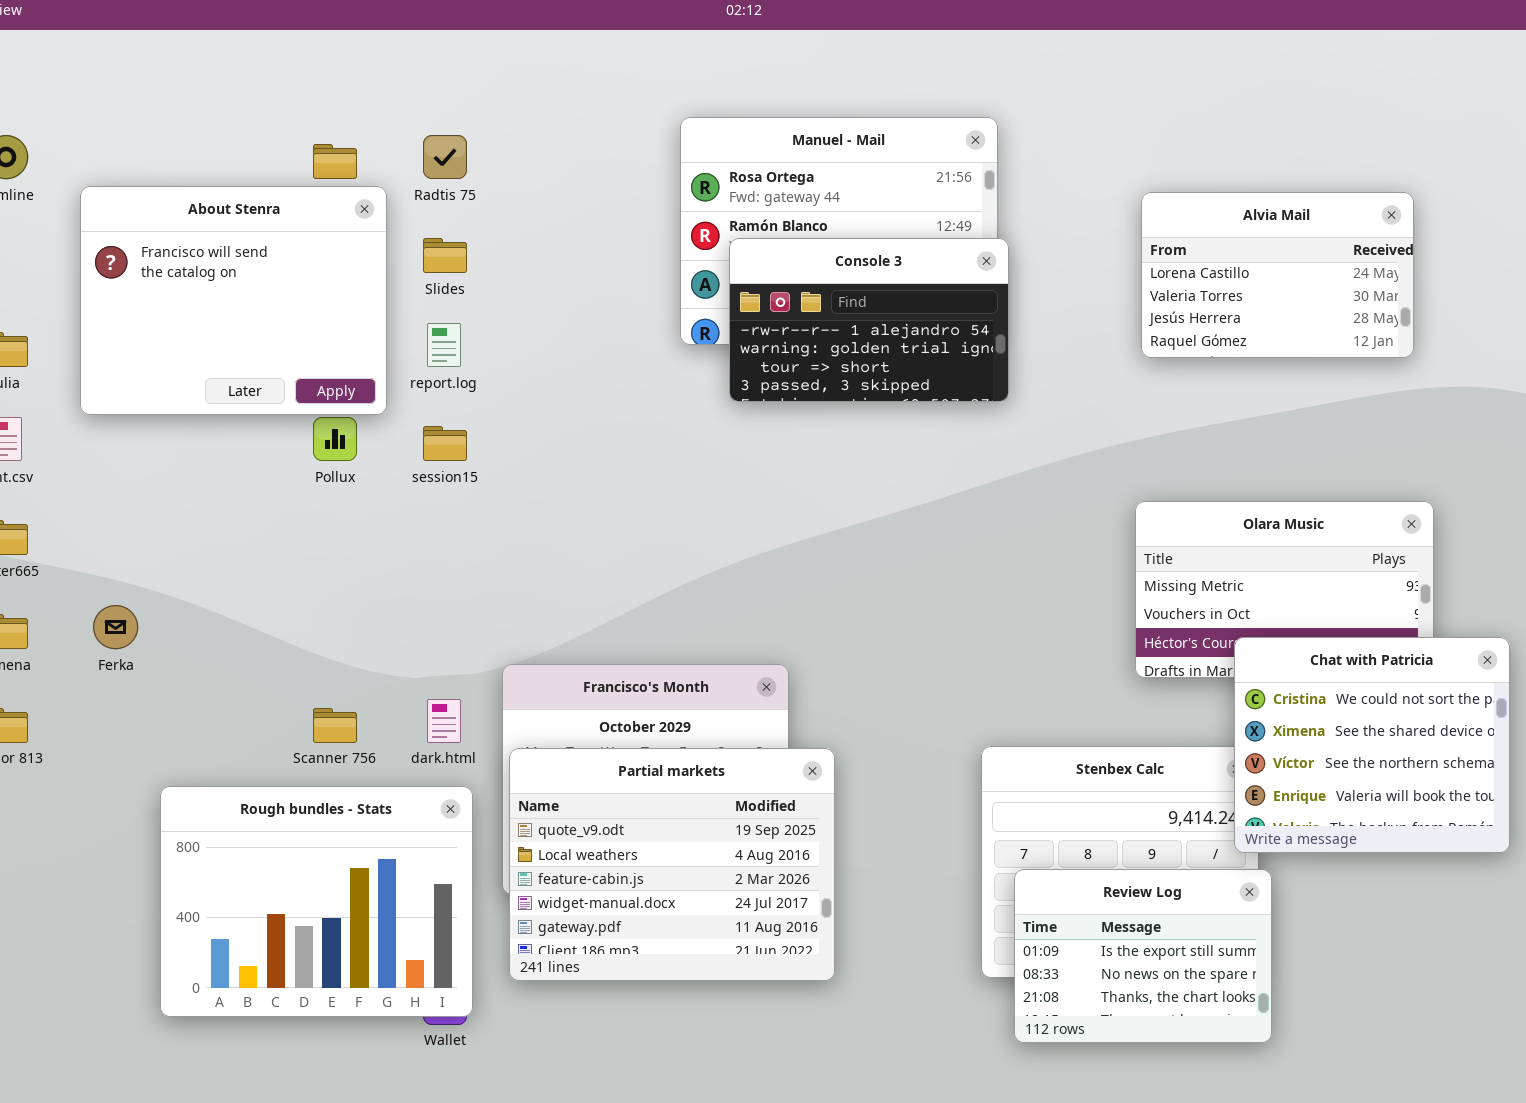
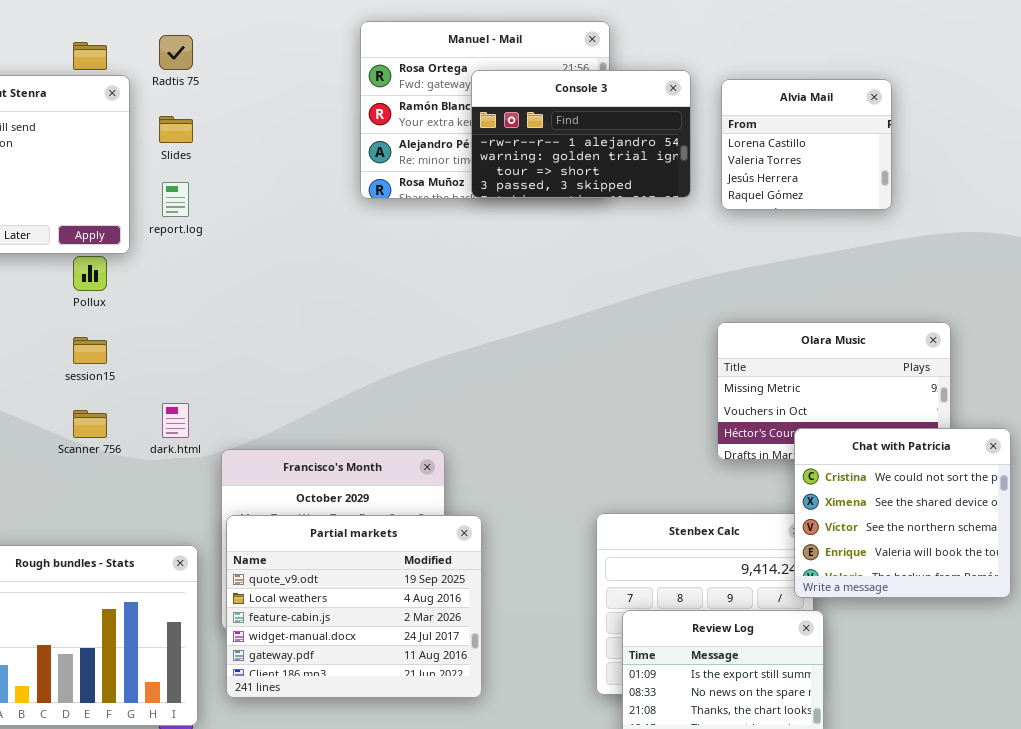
Alvia Mail: [1141,192,1414,358] -> [721,79,892,210], resized
Console 3: [729,238,1009,402] -> [471,70,691,198], moved
session15: [423,426,467,461] -> [73,337,107,364], moved
dark.html: [427,699,461,743] -> [162,403,189,438], moved
Scanner 756: [313,708,357,743] -> [73,410,107,438], moved

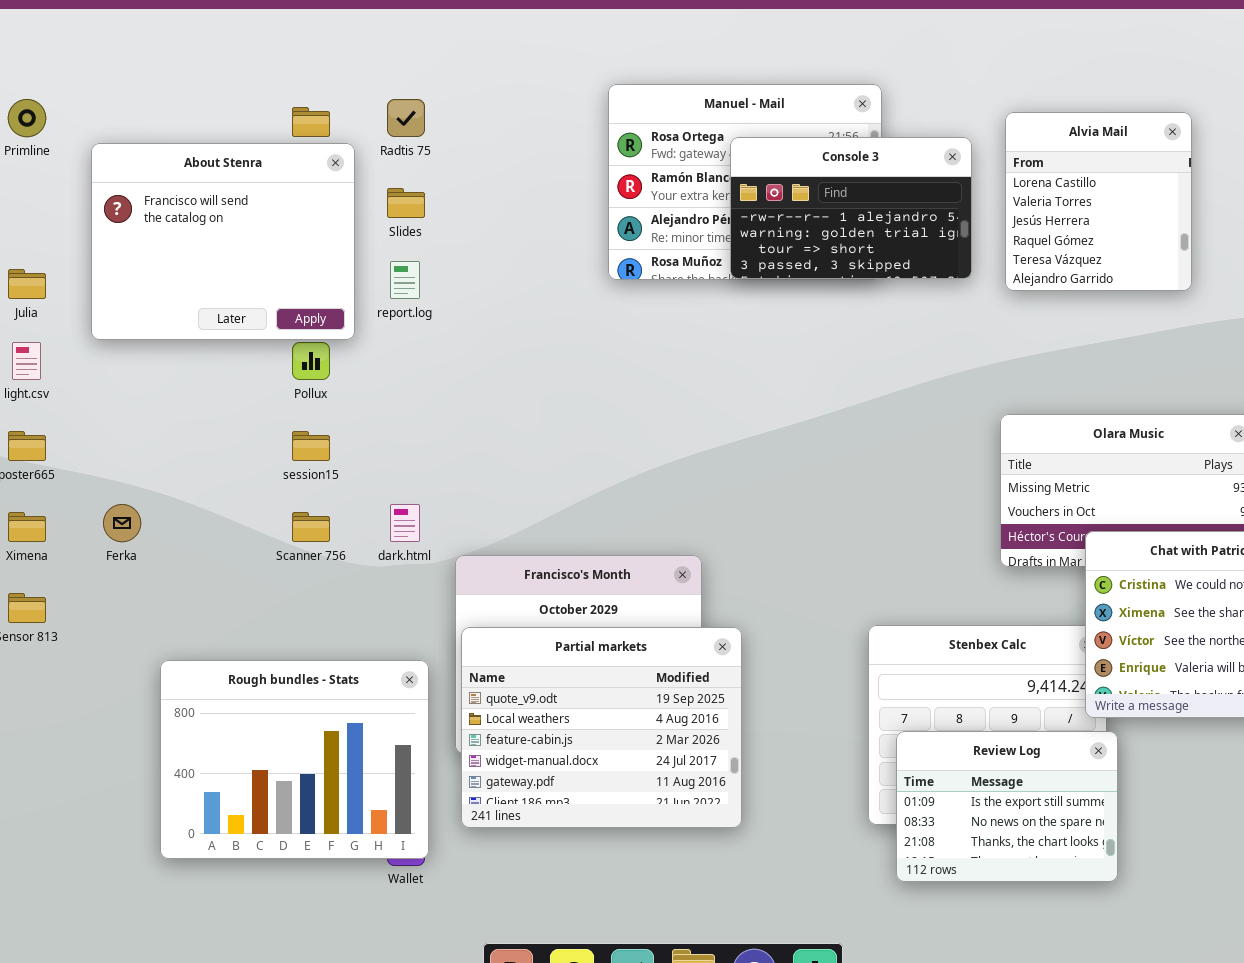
Alvia Mail: [721,79,892,210] -> [1005,112,1192,291], resized

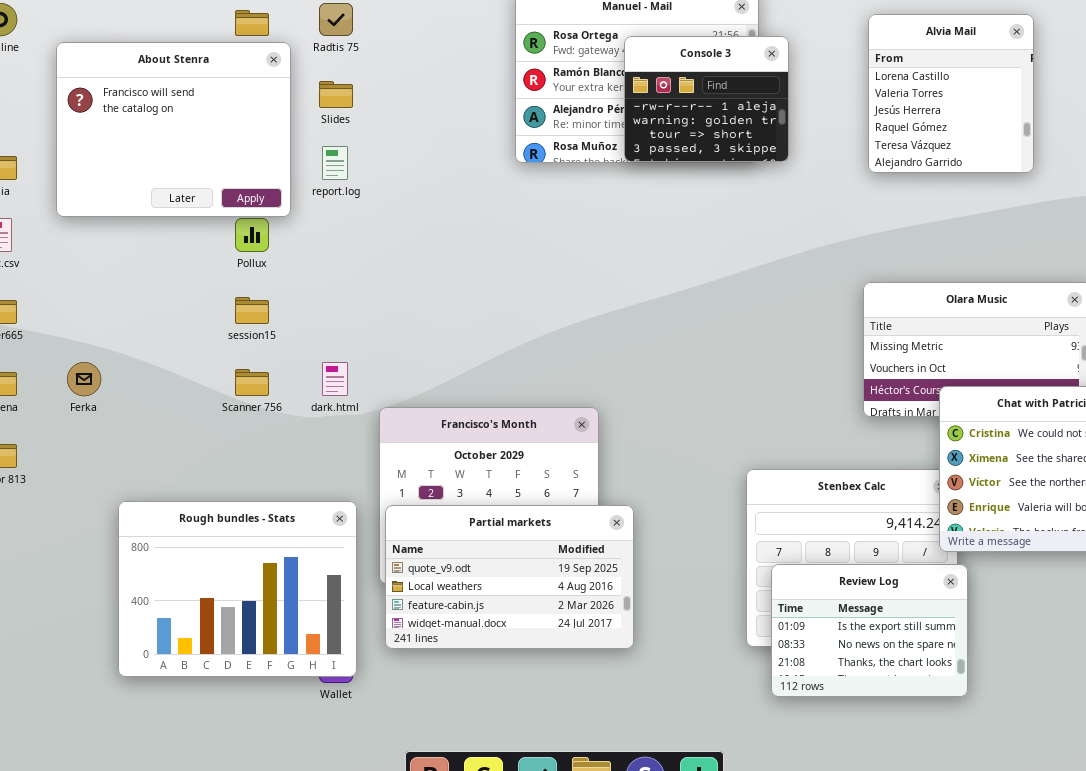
Console 3: [730,137,972,279] -> [624,36,789,162], resized
Partial markets: [461,627,742,828] -> [385,505,634,649], resized

